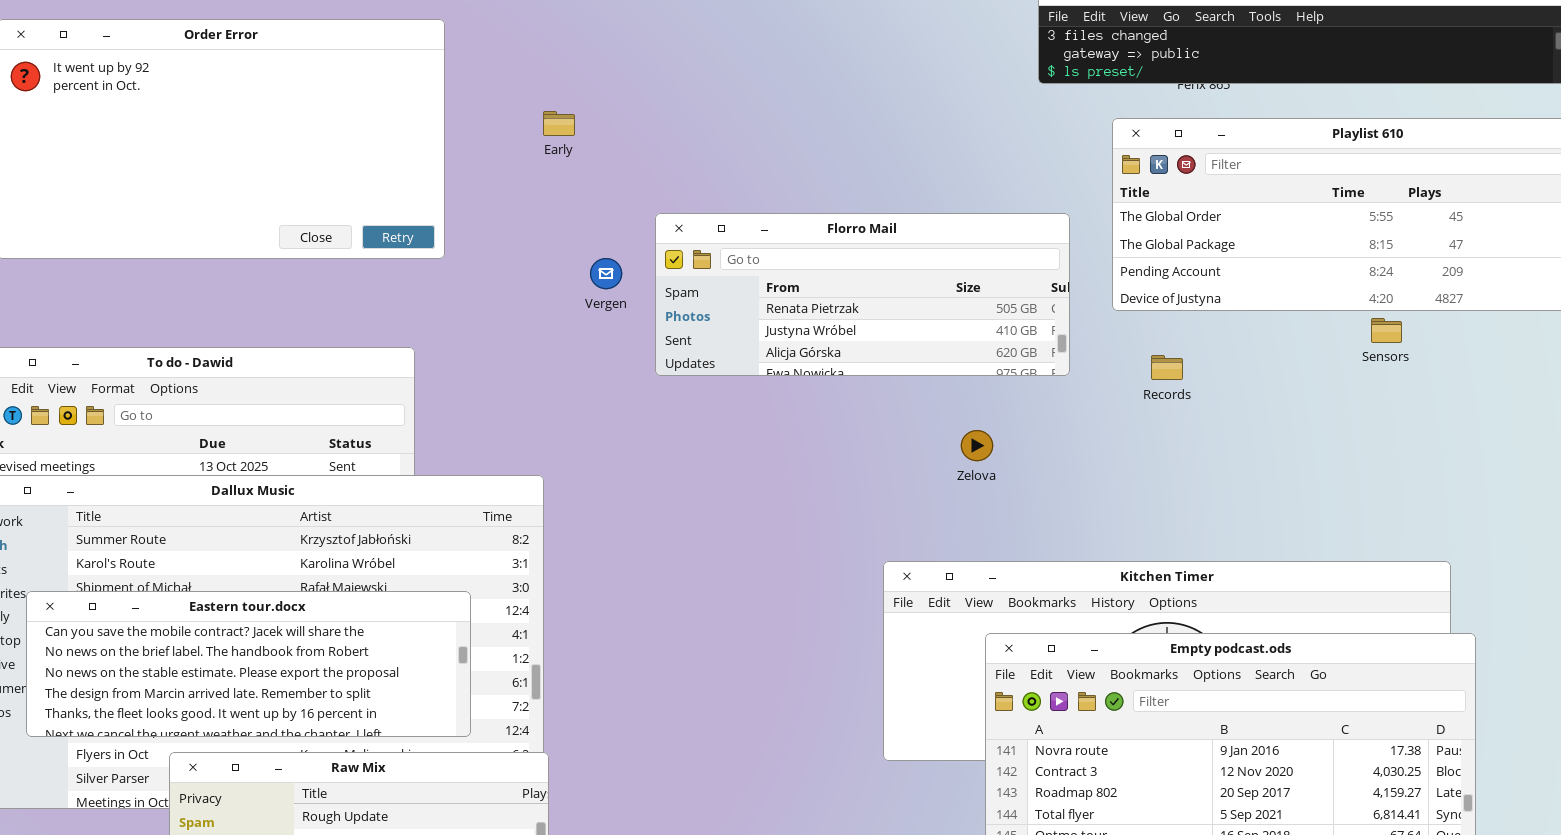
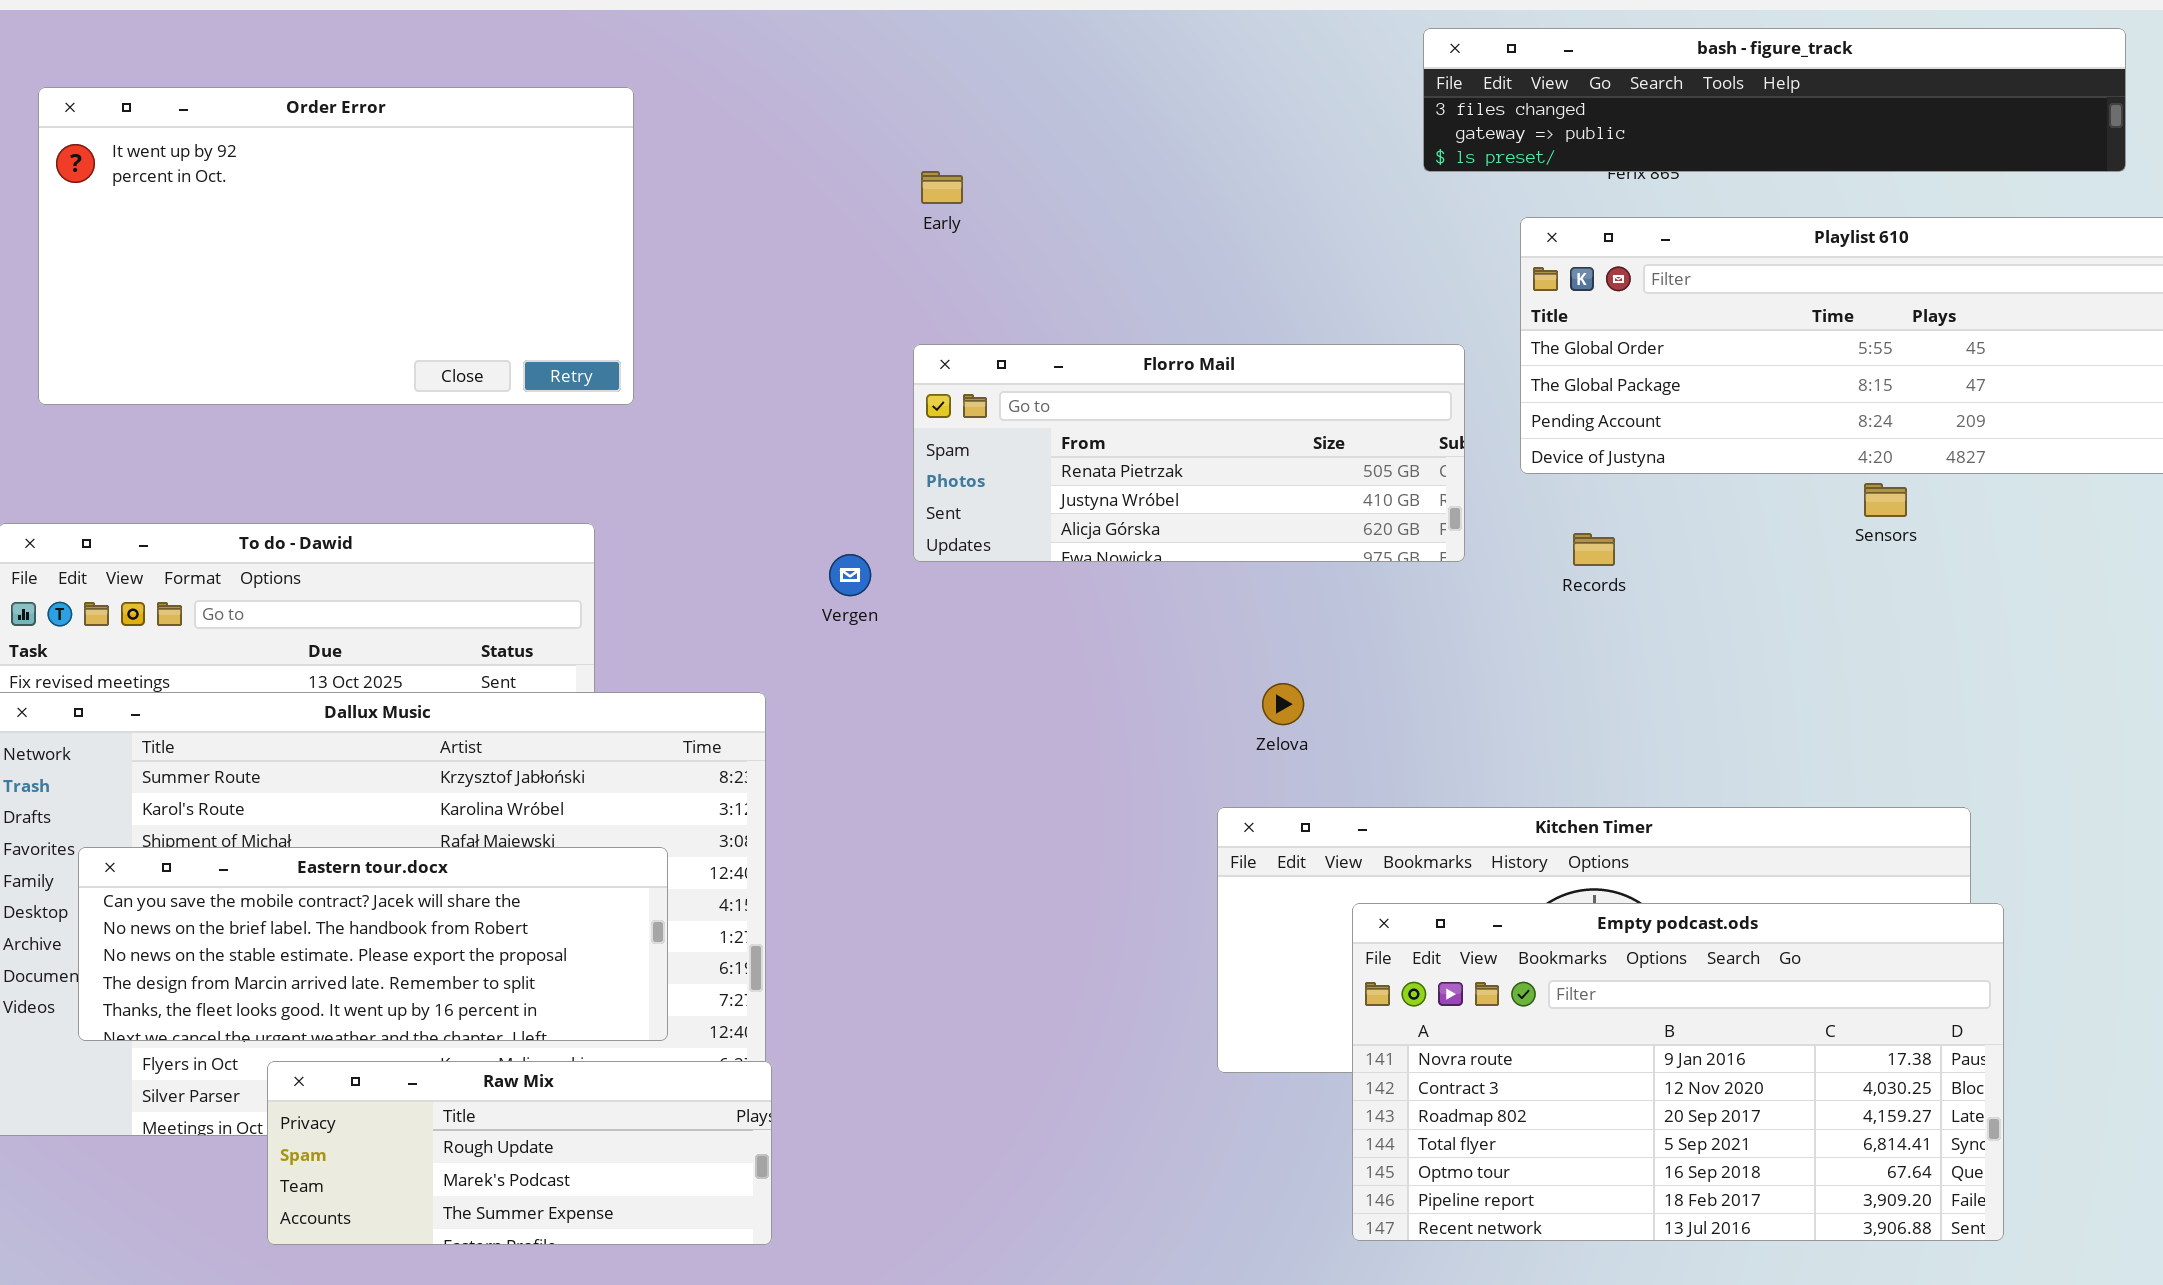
Early: [543,111,575,136] -> [921,171,963,204], moved
Vergen: [590,258,622,289] -> [829,554,871,596], moved
Zelova: [961,430,993,461] -> [1262,683,1304,725], moved

